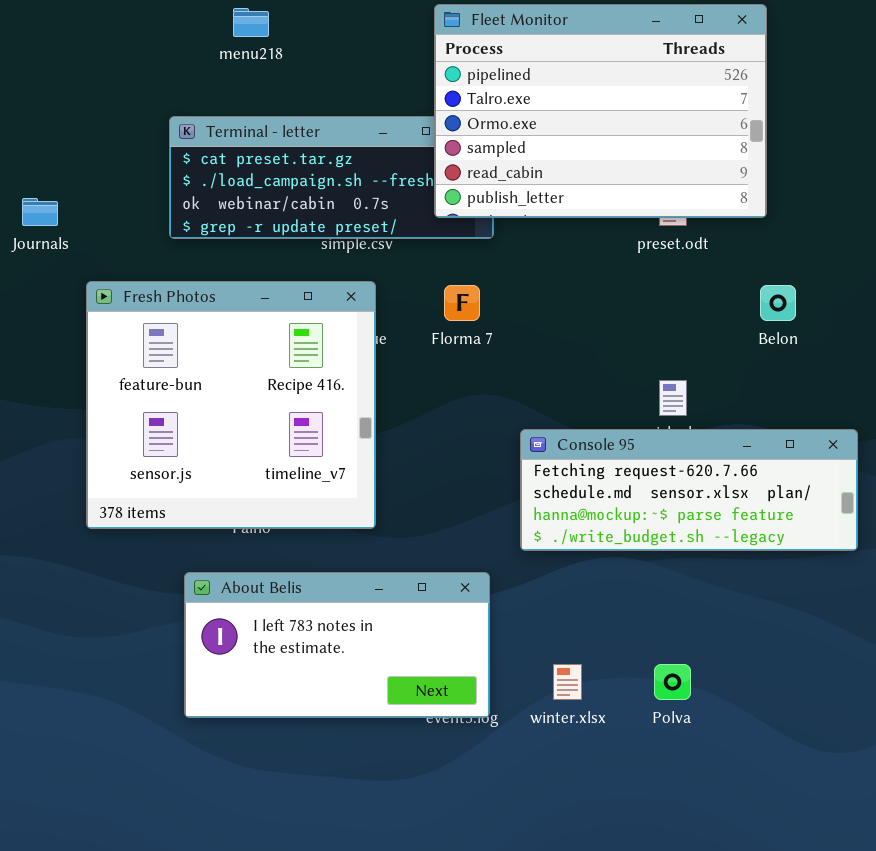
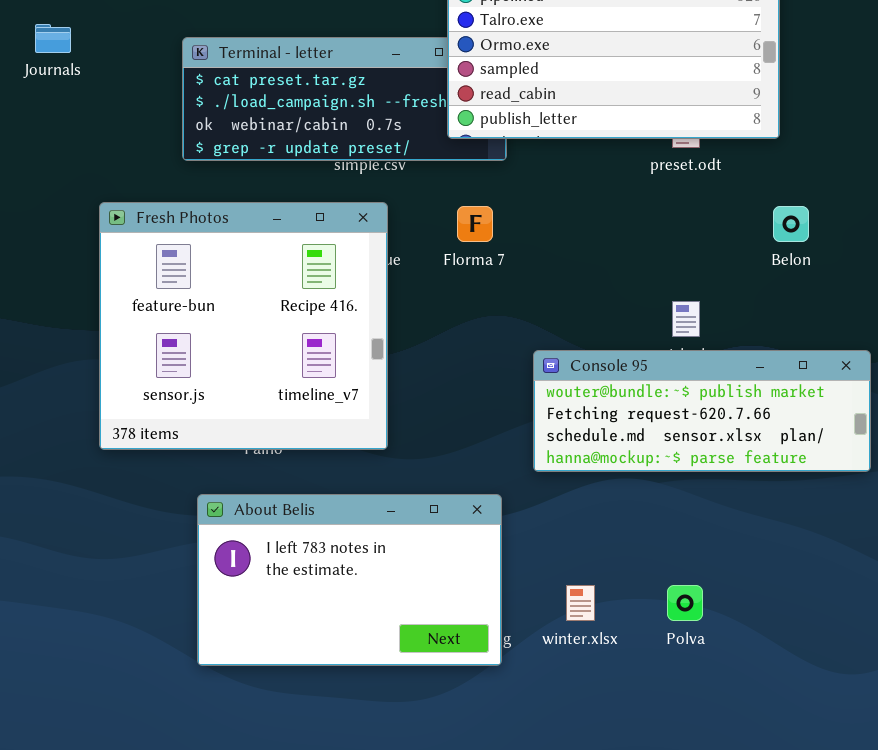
Journals: [22,198,58,226] -> [35,24,71,53], moved
Console 95: [520,429,858,551] -> [533,350,871,472], scrolled up 1 row
About Belis: [184,572,490,718] -> [197,494,502,666], resized

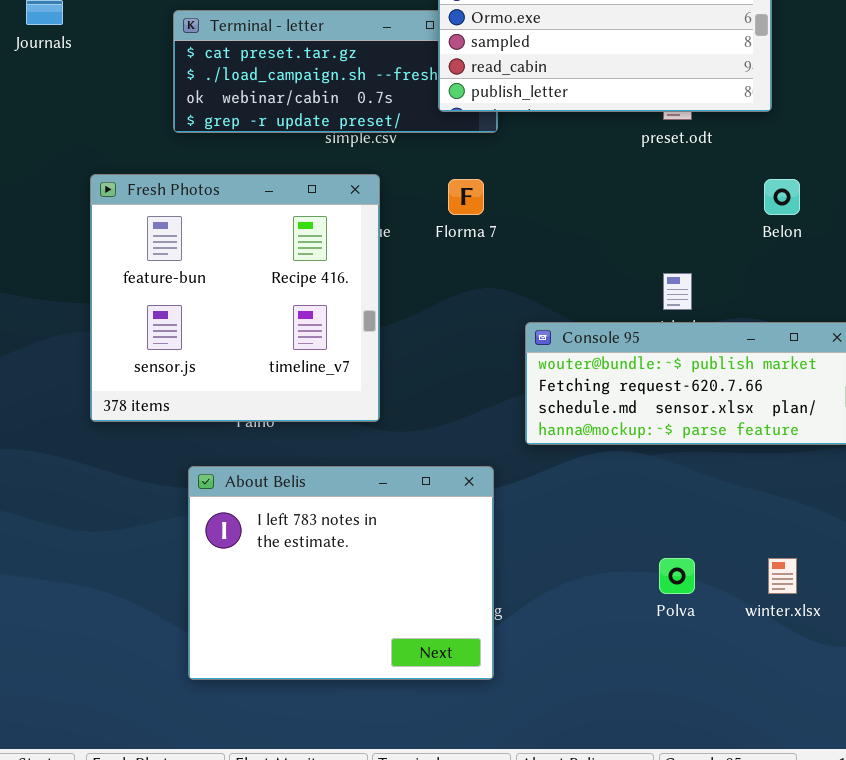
About Belis: [197,494,502,666] -> [188,466,494,680], resized
winter.xlsx: [566,585,595,621] -> [768,558,797,594], moved

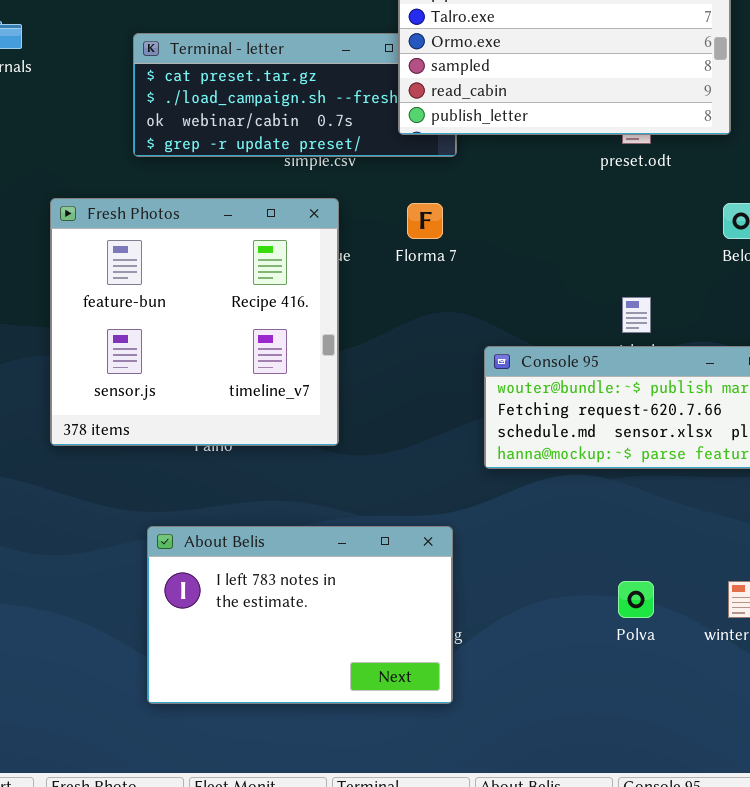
About Belis: [188,466,494,680] -> [147,526,453,704], resized

